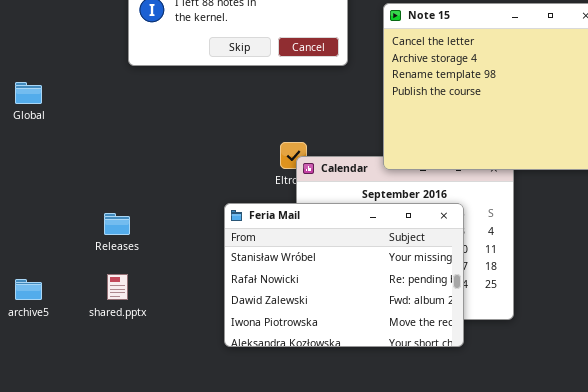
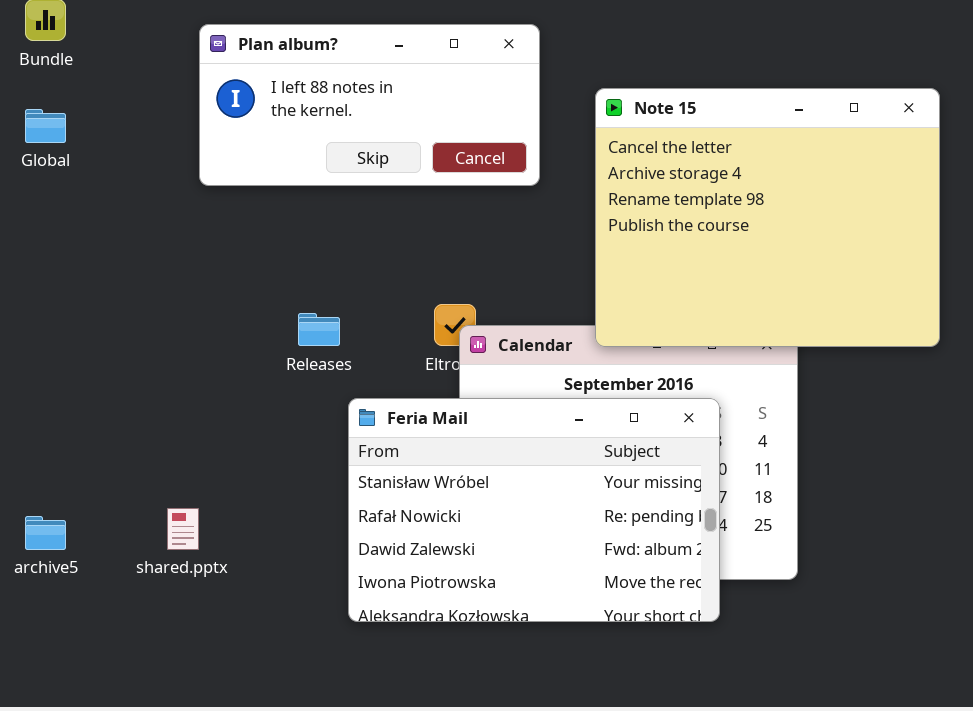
Global: [15,82,42,104] -> [25,109,66,143], moved
Releases: [104,213,130,235] -> [298,313,340,346], moved

